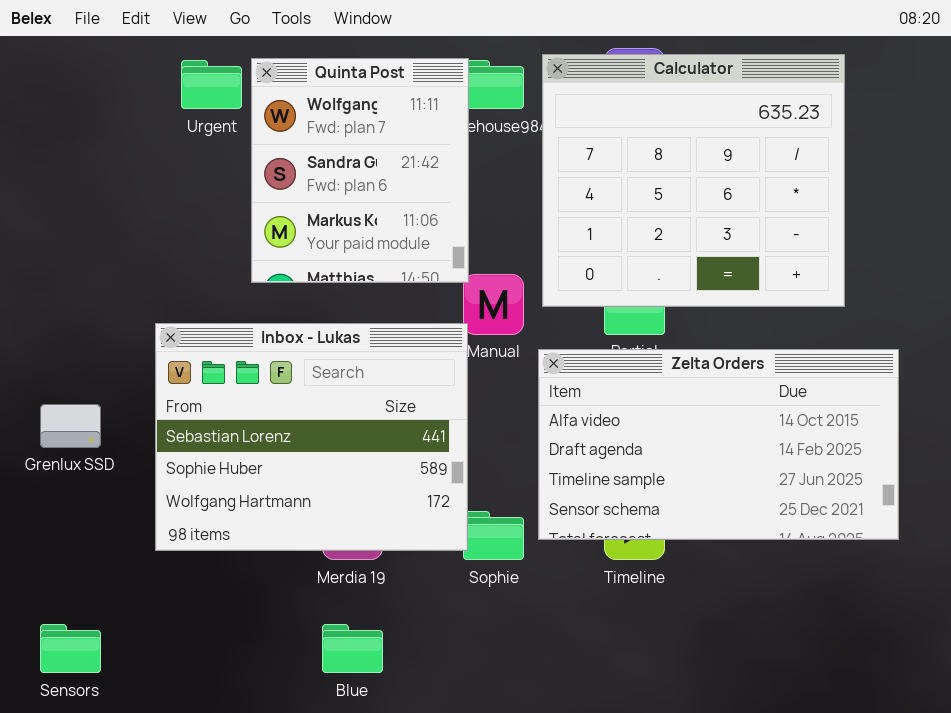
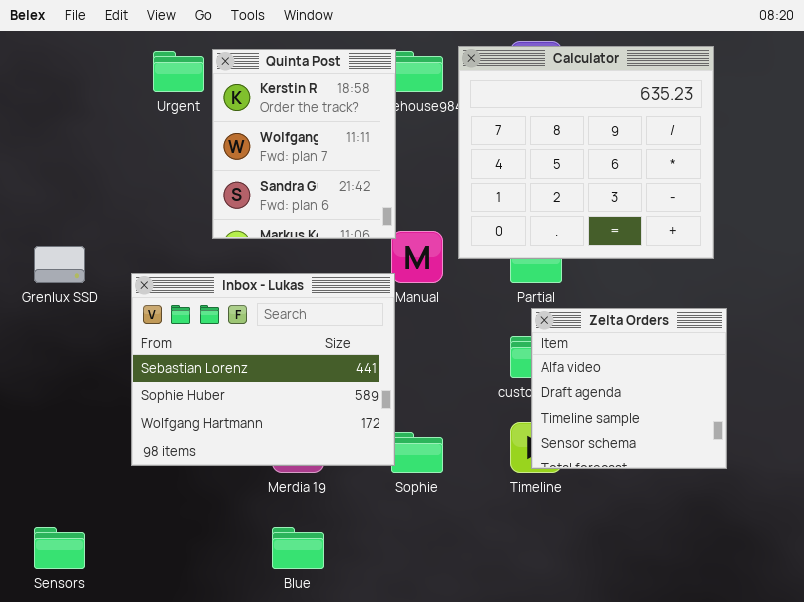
Quinta Post: [251,58,469,283] -> [212,49,396,239], scrolled up 1 row
Zelta Orders: [538,349,899,540] -> [531,308,727,469], moved, resized
Grenlux SSD: [40,404,101,448] -> [34,246,85,283], moved

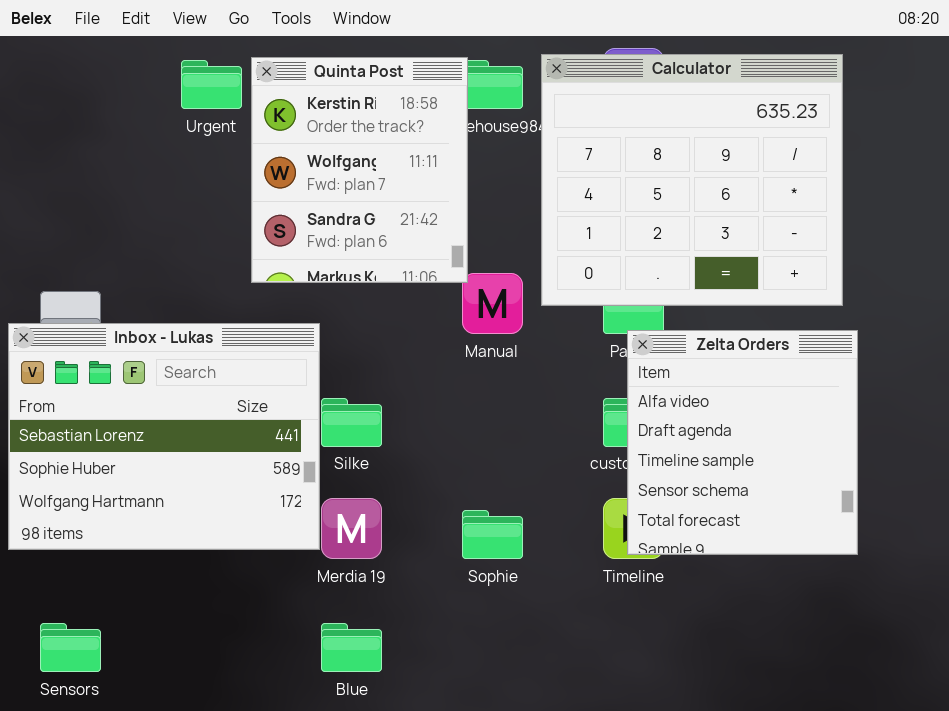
Inbox - Lukas: [131,273,395,466] -> [8,323,320,550], moved
Zelta Orders: [531,308,727,469] -> [627,330,858,555], resized

